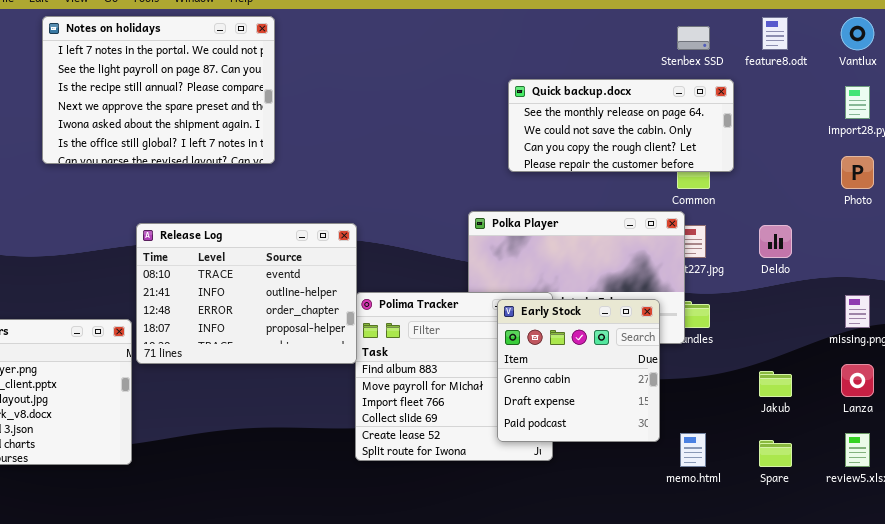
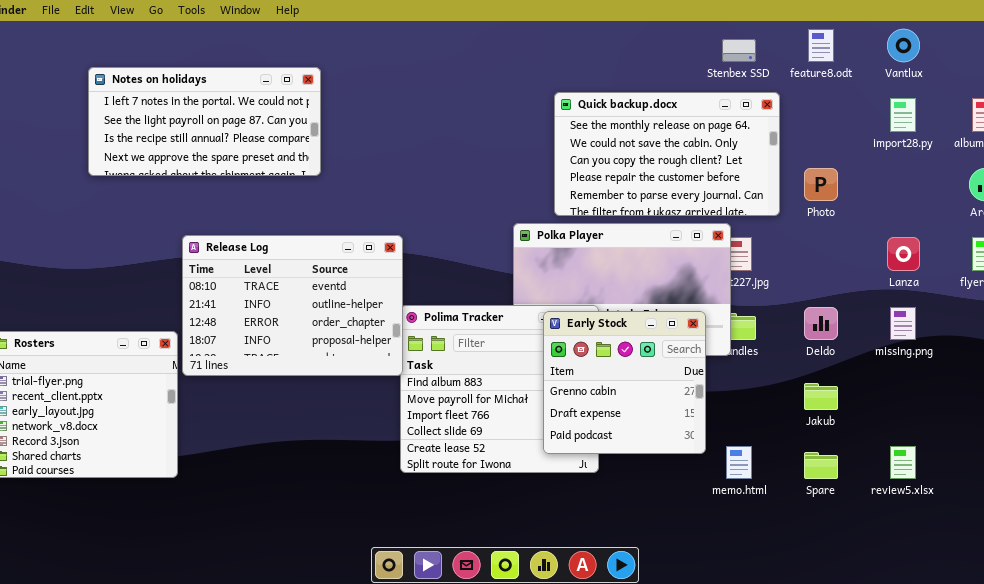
Notes on holidays: [42,16,275,164] -> [88,67,321,176], resized
Quick backup.docx: [508,79,734,172] -> [554,92,780,216], resized
Photo: [841,156,874,189] -> [804,168,838,201], moved
Deldo: [759,225,792,258] -> [804,307,838,340], moved
Lanza: [841,364,874,397] -> [887,237,920,271], moved

